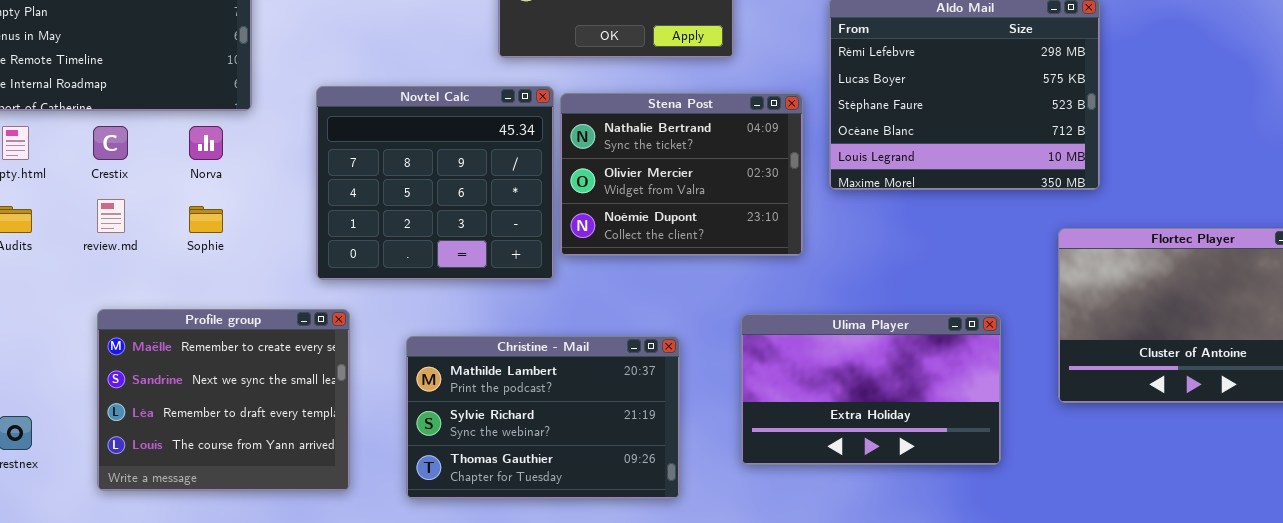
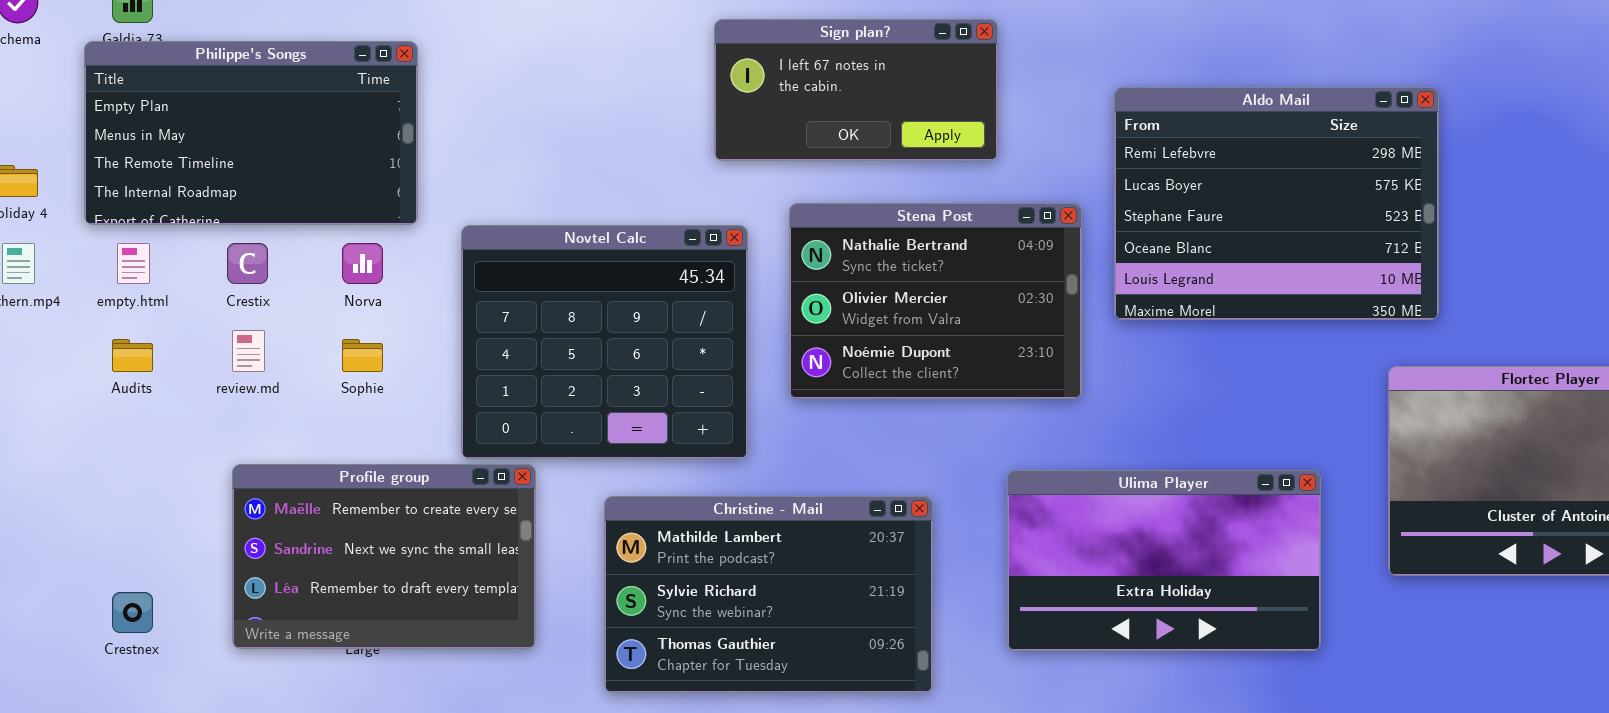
Novtel Calc: [316,86,554,280] -> [461,225,748,459], moved
Profile group: [97,309,350,491] -> [232,464,536,649], resized

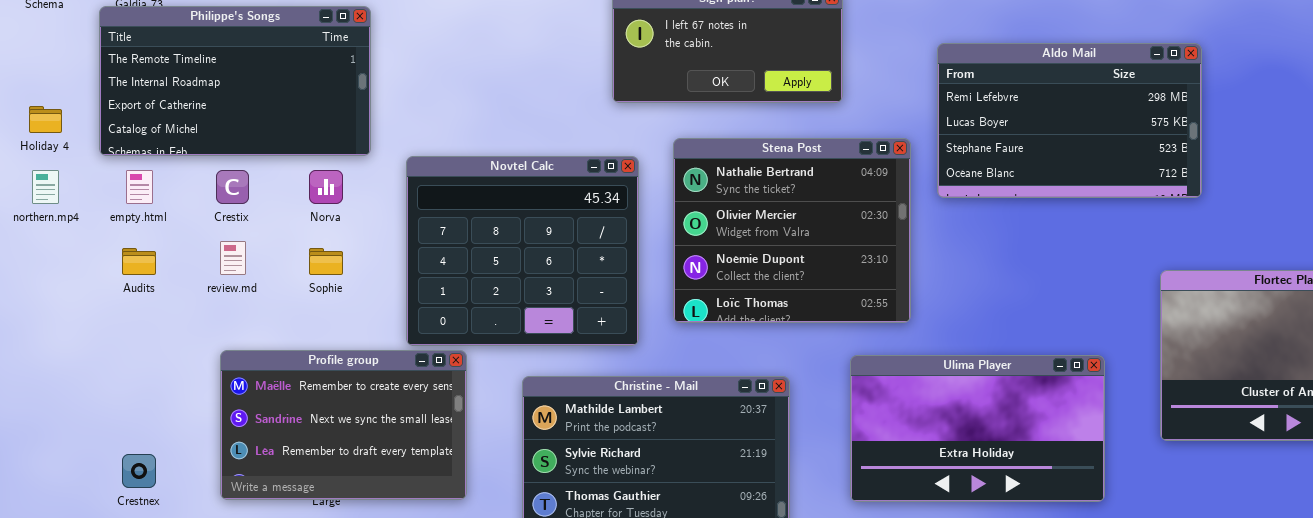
Philippe's Songs: [84,41,418,225] -> [99,6,371,156], scrolled down 2 rows
Aldo Mail: [1114,87,1439,320] -> [937,43,1202,198], resized
Stena Post: [789,203,1082,399] -> [673,138,911,323], resized

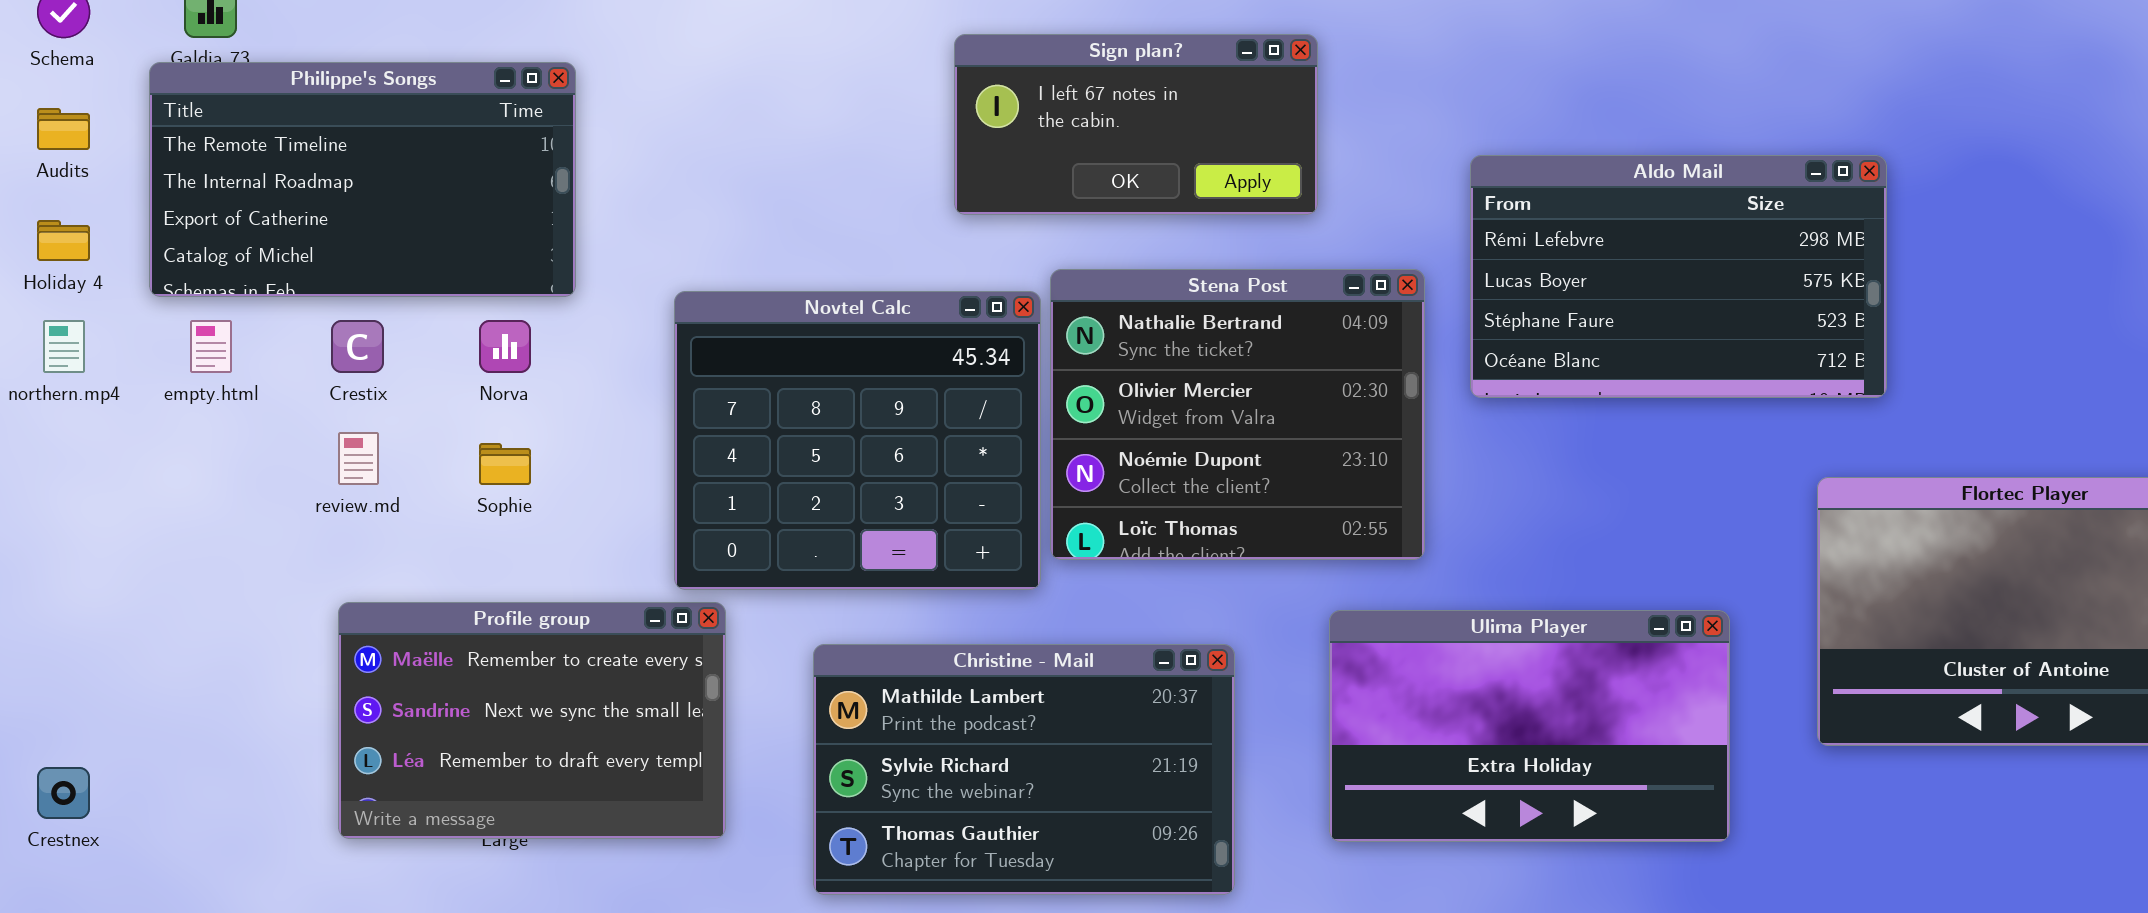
Aldo Mail: [937,43,1202,198] -> [1470,155,1887,398], moved
Novtel Calc: [406,156,639,346] -> [674,291,1041,590], moved
Audits: [122,248,156,275] -> [37,108,90,150], moved
Crestnex: [122,454,156,488] -> [37,767,90,819], moved

